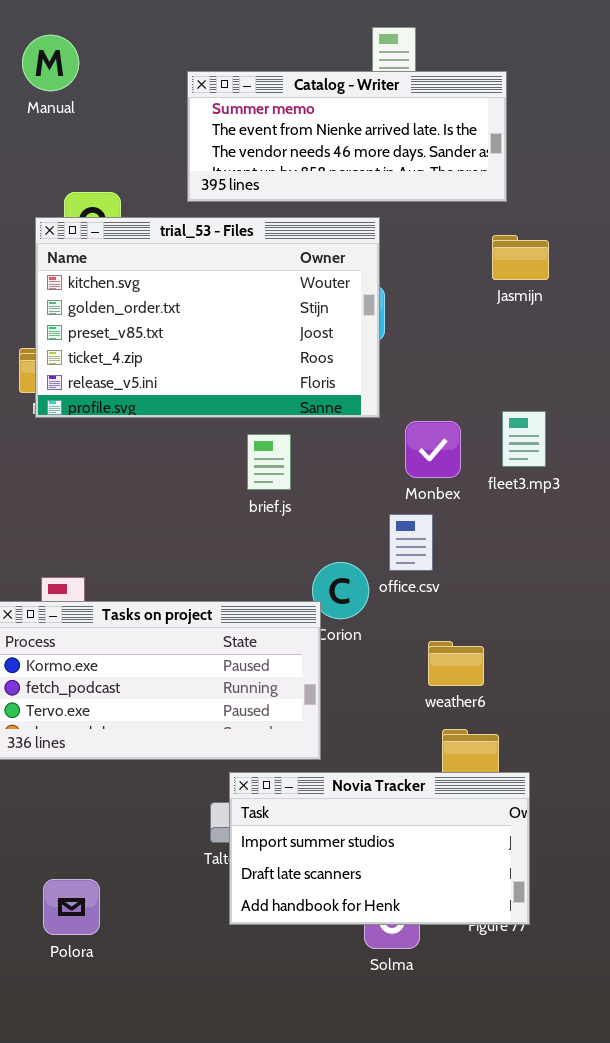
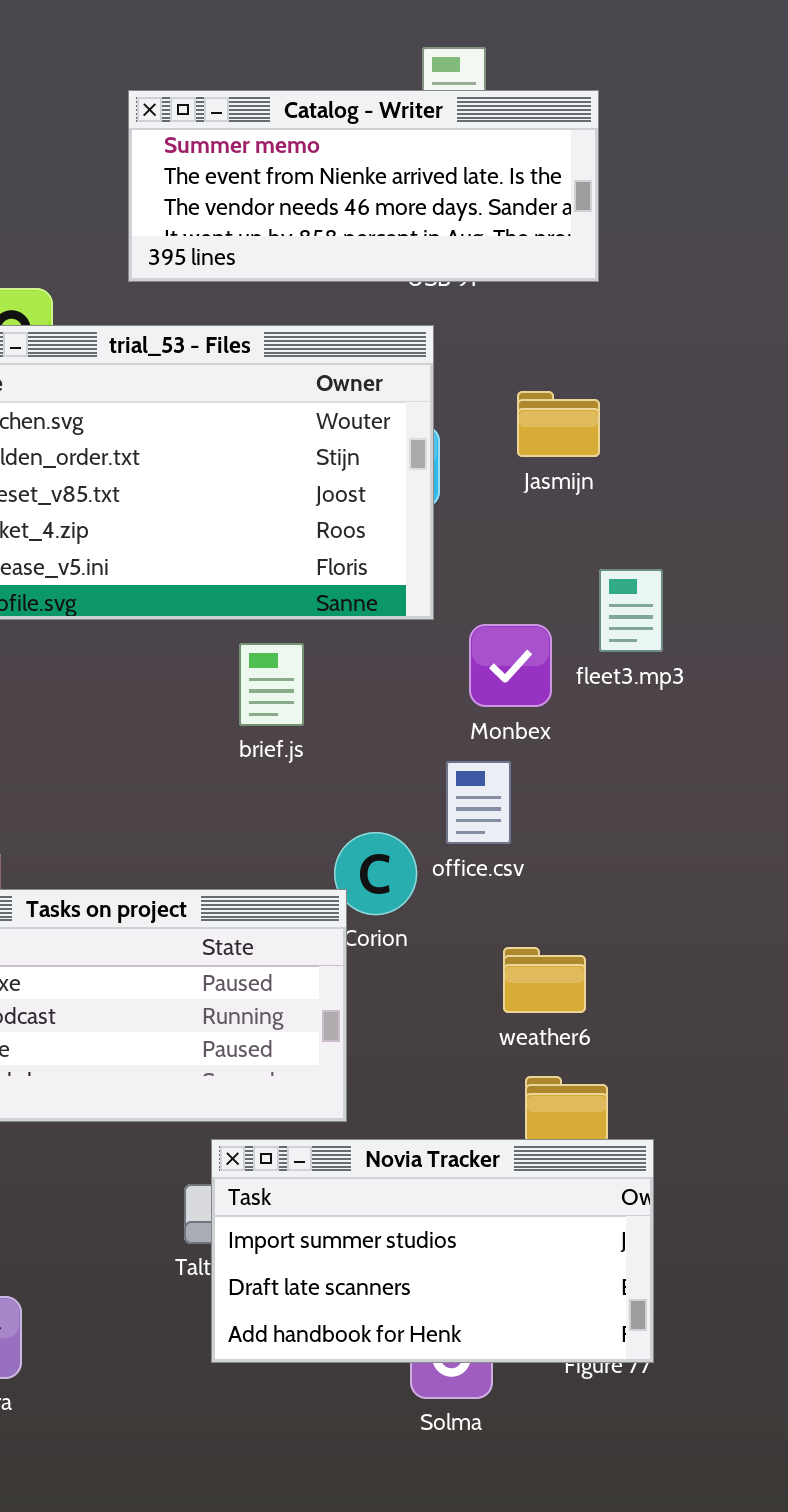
Catalog - Writer: [187,71,507,202] -> [128,90,599,282], moved
Jasmijn: [492,235,549,280] -> [517,391,600,457], moved
fleet3.mp3: [502,411,546,467] -> [599,569,663,652], moved

